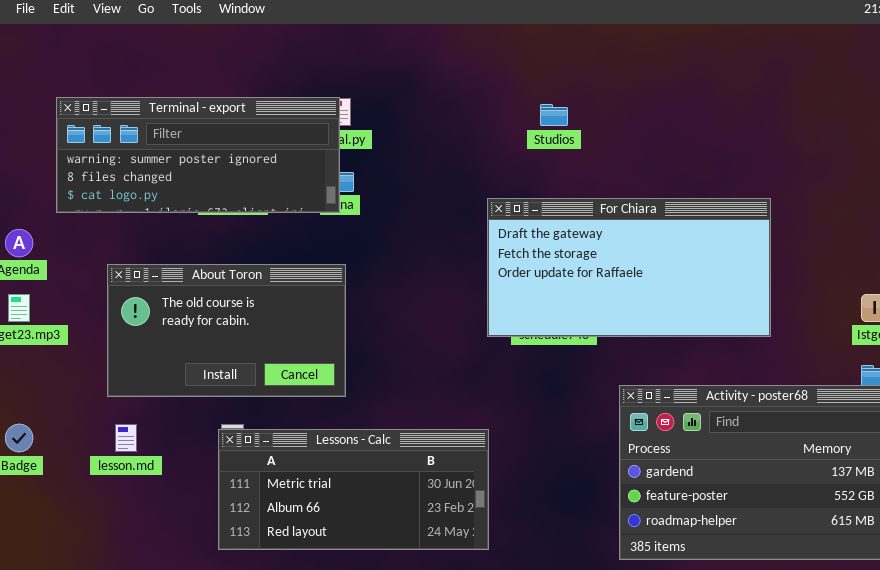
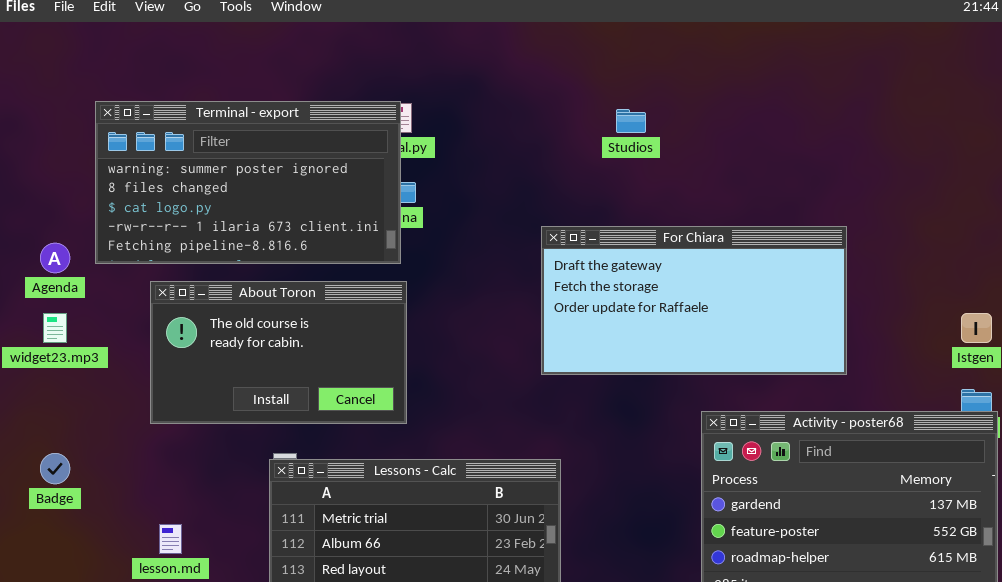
Terminal - export: [56,97,340,213] -> [95,101,401,264], resized
For Chiara: [487,198,771,337] -> [541,226,847,375], moved
lesson.md: [115,424,137,452] -> [159,524,182,554], moved

